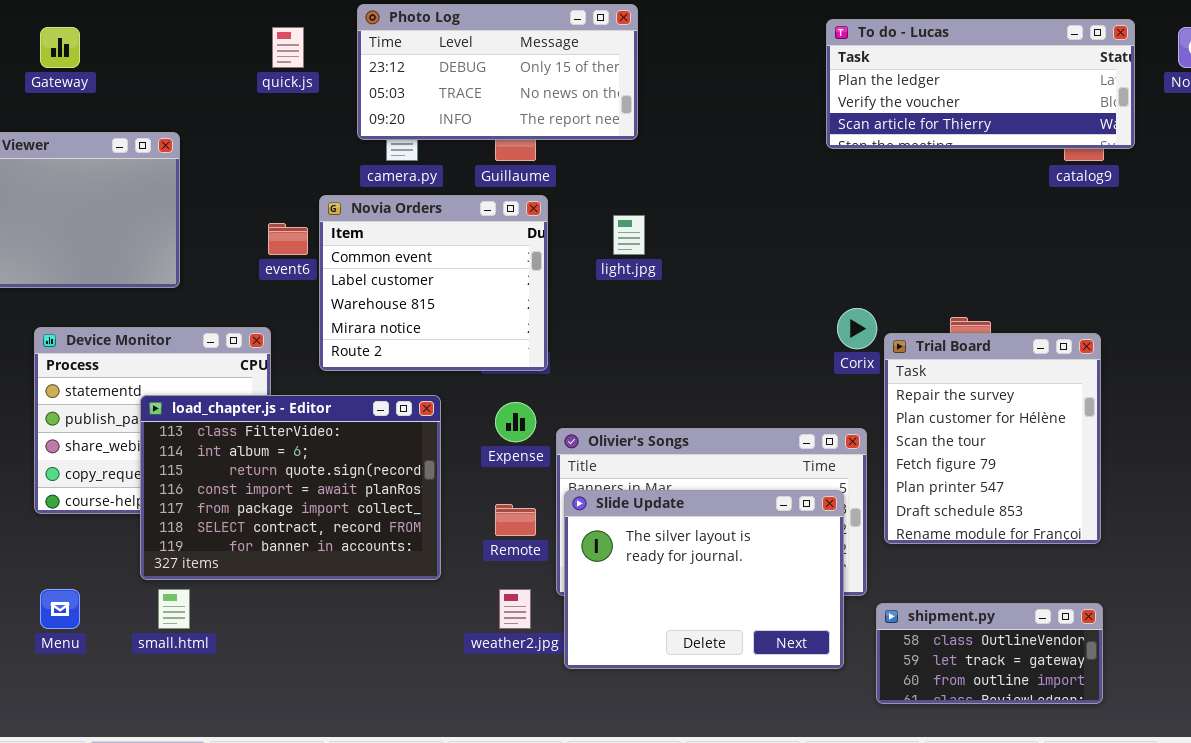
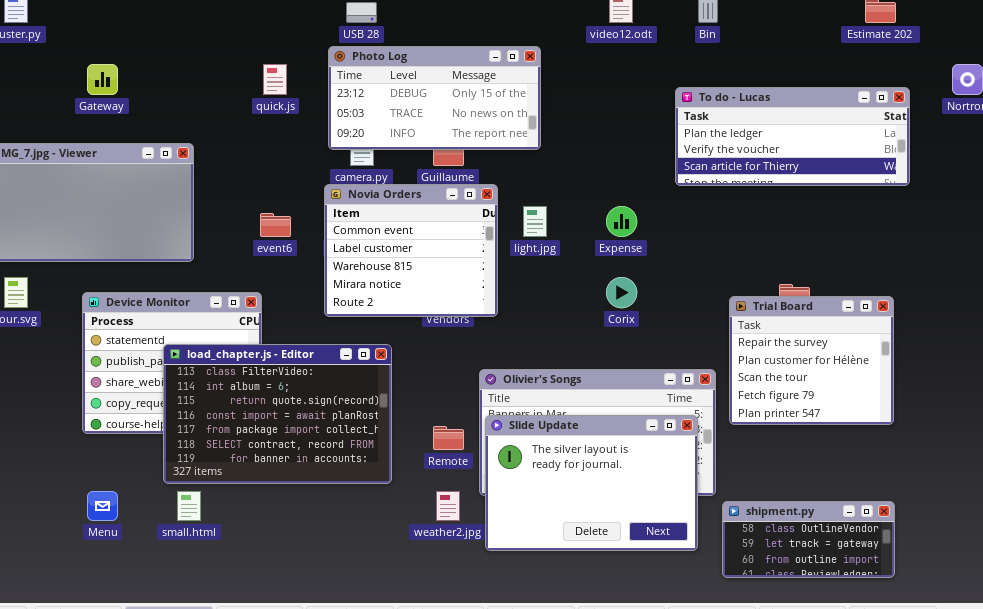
To do - Lucas: [826,19,1135,149] -> [675,87,910,186], moved
Novia Orders: [319,195,548,371] -> [324,184,498,317], moved
Corix: [837,308,877,349] -> [606,277,637,308], moved
Trial Board: [884,333,1101,544] -> [729,296,894,425], resized
Expense: [495,402,536,442] -> [606,206,637,237], moved

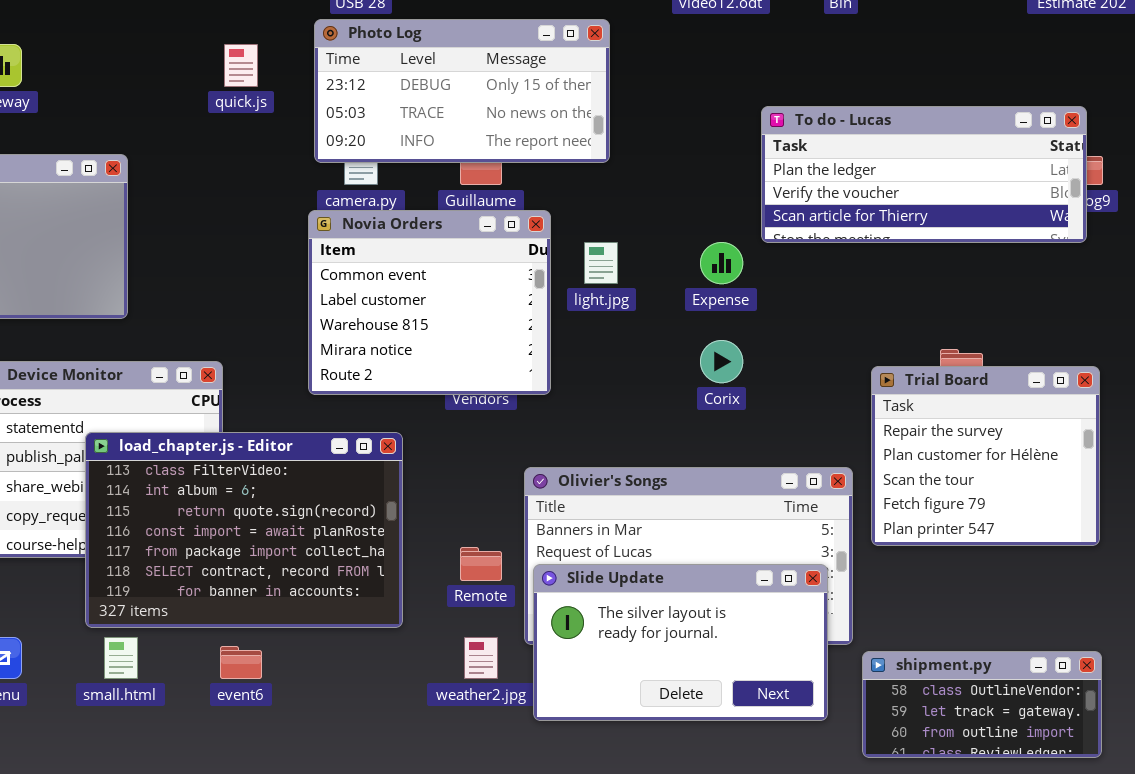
To do - Lucas: [675,87,910,186] -> [761,106,1087,243], moved
event6: [260,213,291,237] -> [220,646,262,679], moved
Slide Update: [485,415,698,551] -> [533,564,828,721], resized

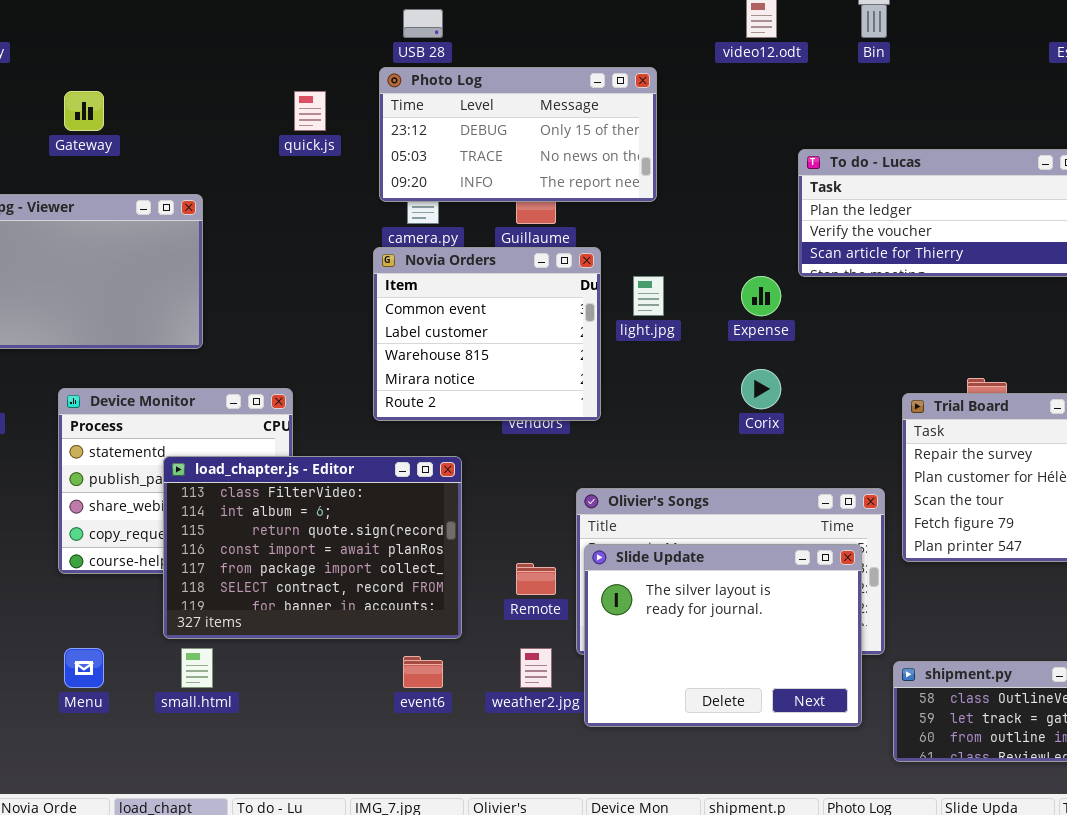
Slide Update: [533,564,828,721] -> [584,544,862,727], resized
event6: [220,646,262,679] -> [403,656,443,688], moved

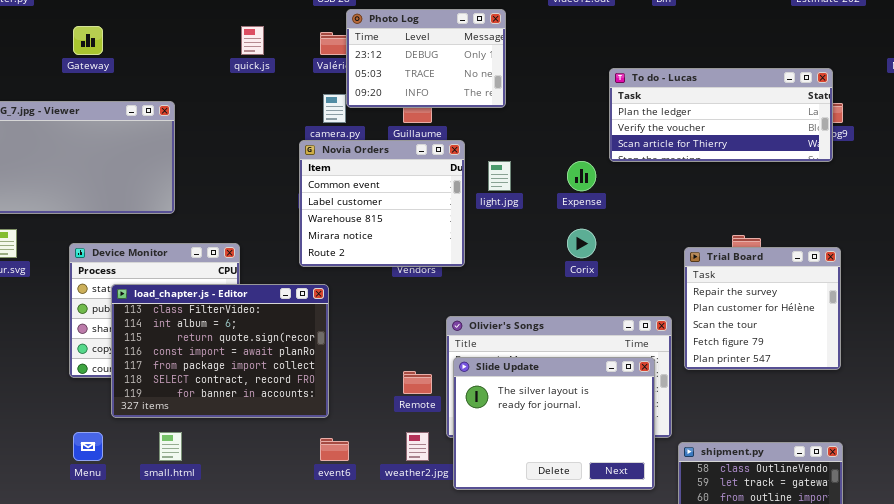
Photo Log: [379,67,657,202] -> [346,9,506,108], resized
load_chapter.js - Editor: [163,456,462,639] -> [111,284,329,418], moved

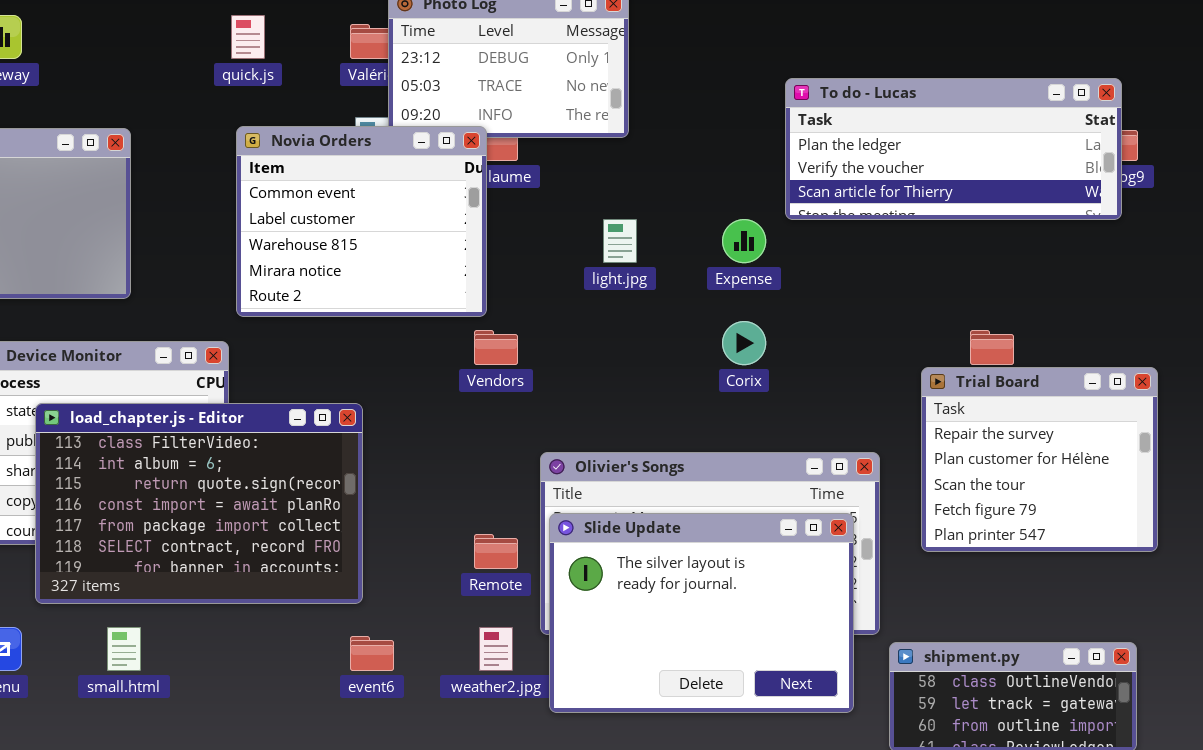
Novia Orders: [299,140,465,267] -> [236,126,487,317], moved
Trial Board: [684,247,841,370] -> [921,367,1158,552], moved

